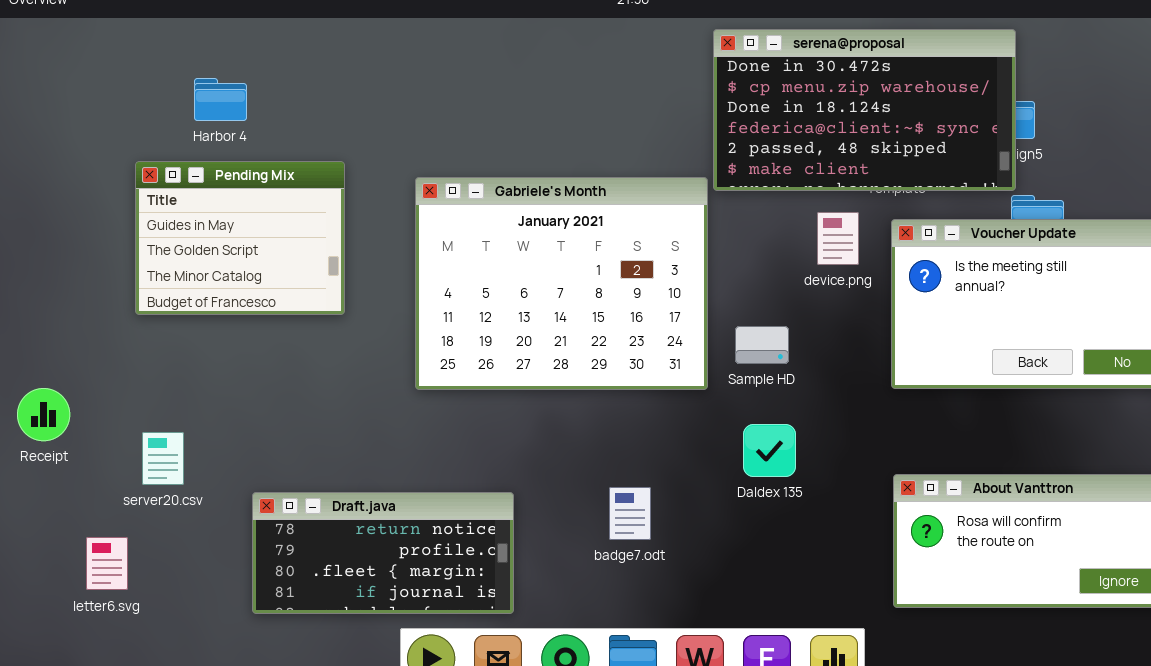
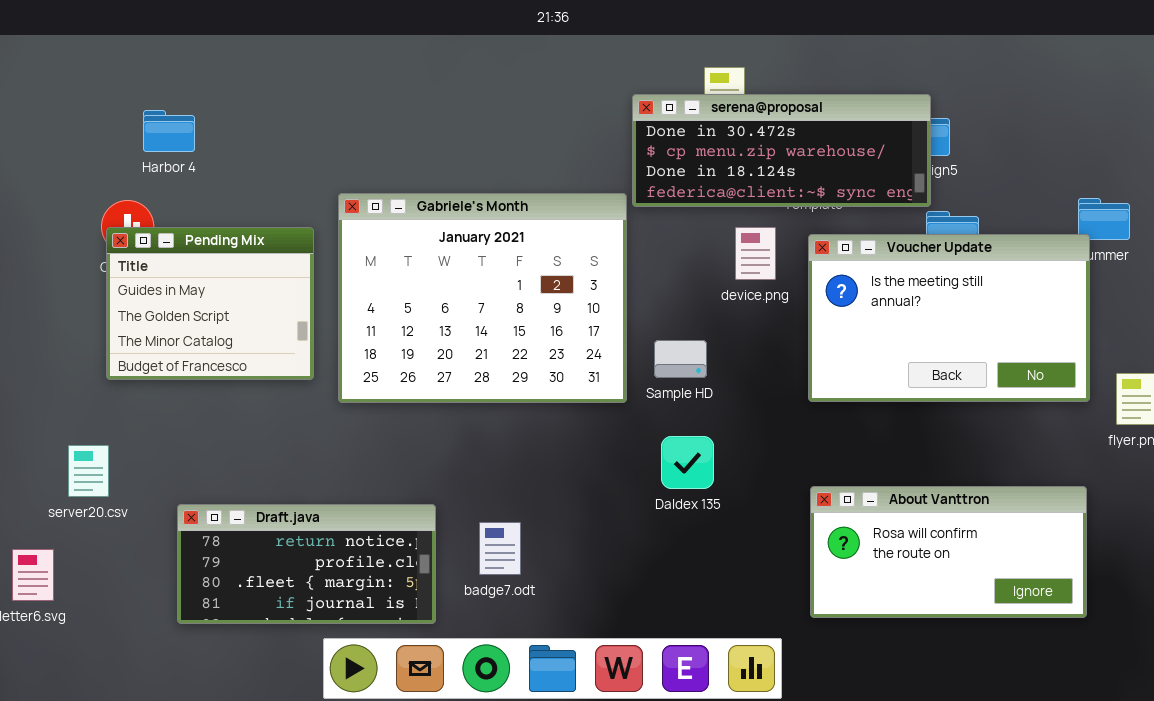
serena@proposal: [713,29,1016,191] -> [632,94,931,207], resized
Harbor 4: [194,78,247,121] -> [143,110,195,152], moved
Pending Mix: [135,161,345,315] -> [106,227,314,380], moved
badge7.odt: [609,487,651,540] -> [479,522,521,575], moved

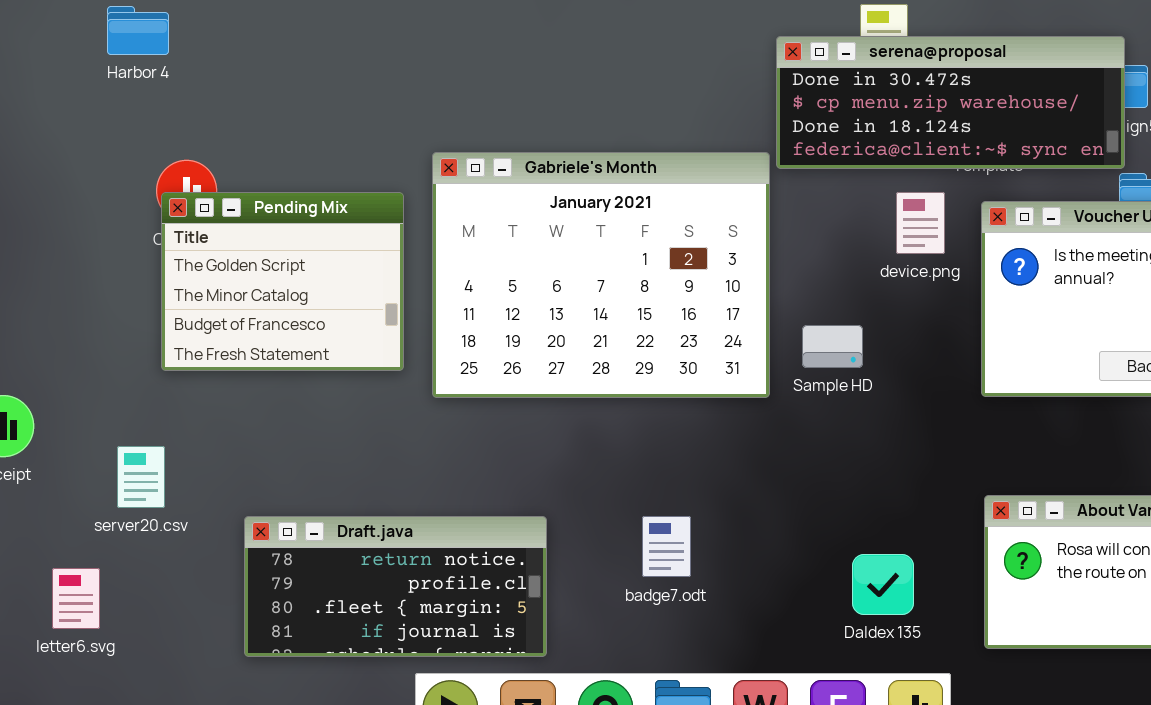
Harbor 4: [143,110,195,152] -> [107,6,169,55], moved
Pending Mix: [106,227,314,380] -> [161,192,404,371], scrolled down 1 row
Daldex 135: [661,436,714,489] -> [852,554,914,615], moved
badge7.odt: [479,522,521,575] -> [642,516,691,577], moved

